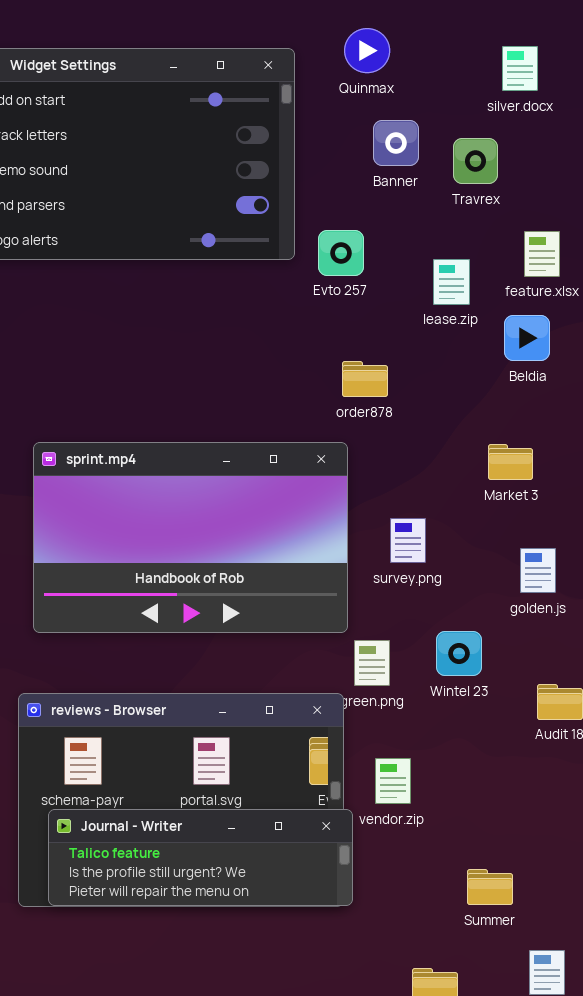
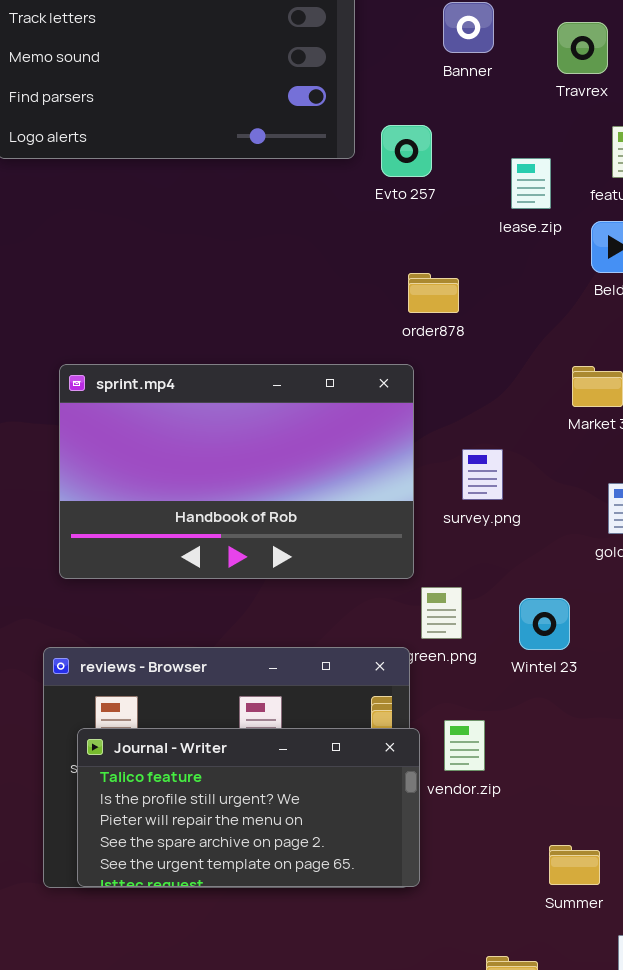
Travrex: [453,138,498,184] -> [557,22,608,74], moved
Wintel 23: [436,631,482,676] -> [519,598,570,650], moved
Journal - Writer: [48,809,353,906] -> [77,728,420,887], resized

